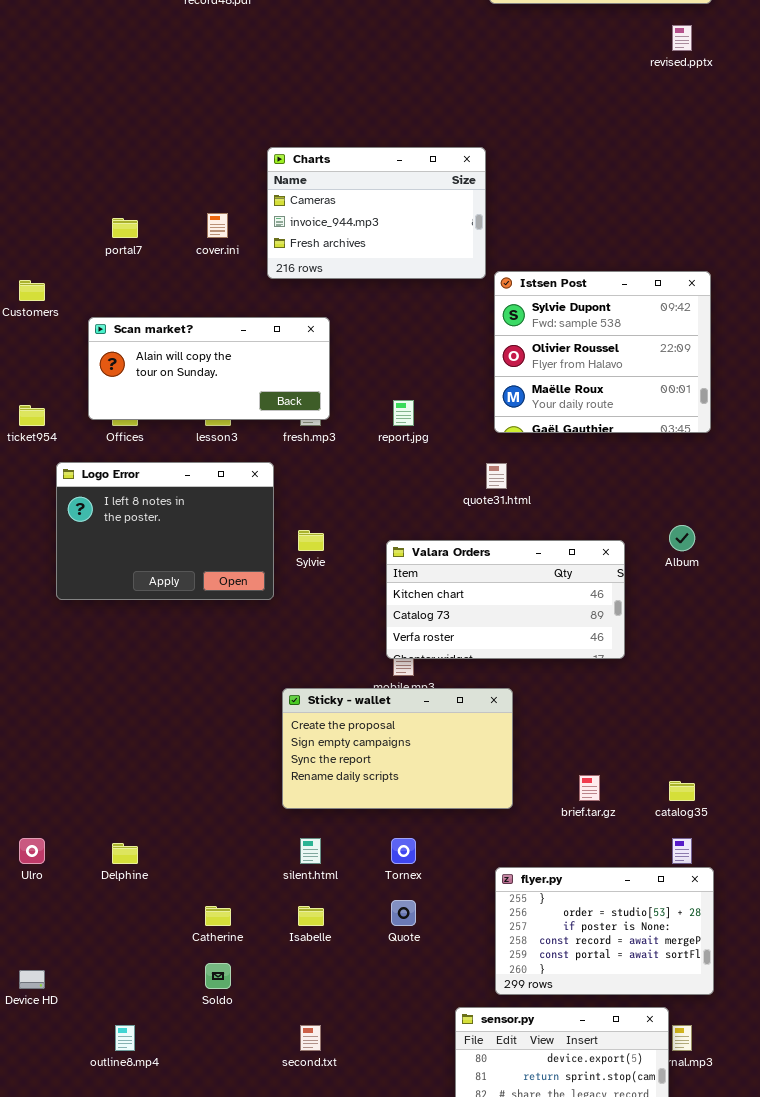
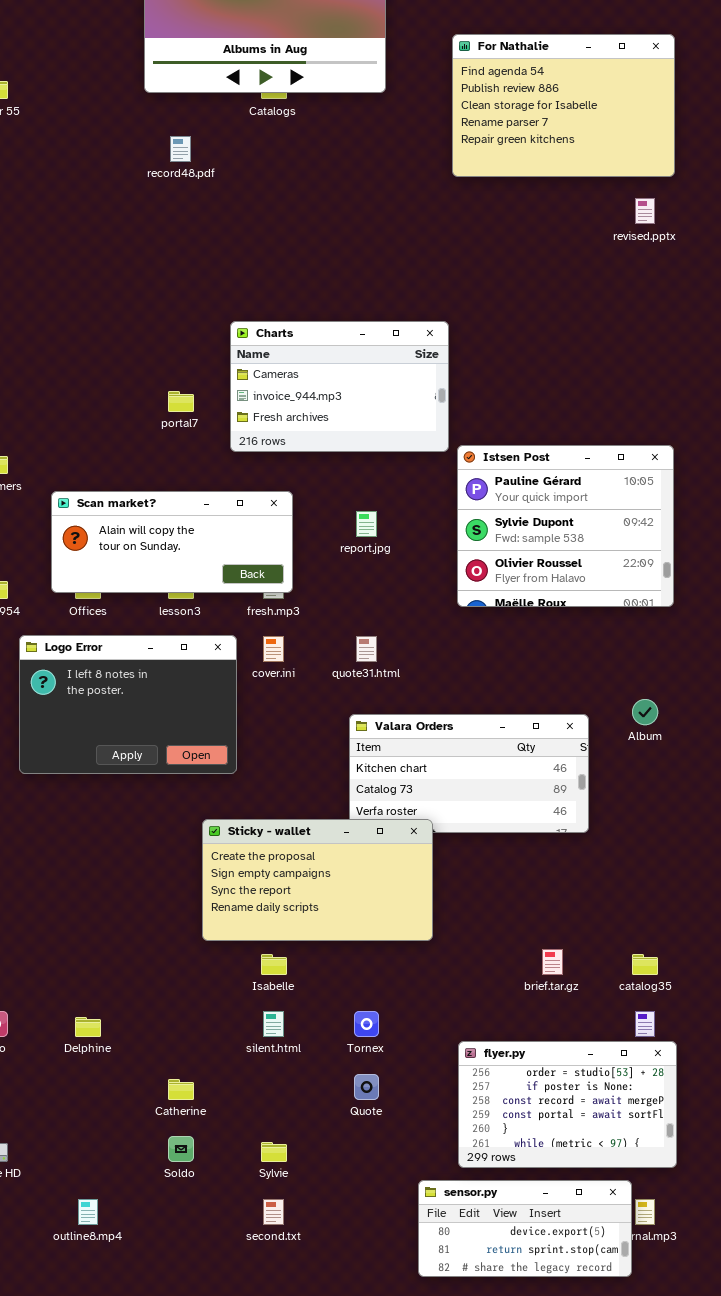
cover.ini: [207,213,228,238] -> [263,636,284,662], moved
portal7: [112,218,138,238] -> [168,391,194,412], moved
Istsen Post: [494,271,711,433] -> [457,445,674,607], scrolled up 1 row
report.jpg: [393,400,414,426] -> [356,511,377,537], moved
quote31.html: [486,463,507,489] -> [356,636,377,662], moved
Sylvie: [298,530,324,551] -> [261,1142,287,1162], moved
Sticky - wallet: [282,688,513,809] -> [202,819,433,941], moved
flyer.py: [495,867,714,995] -> [458,1041,677,1168], scrolled down 1 row
Isabelle: [298,906,324,926] -> [261,954,287,975], moved

